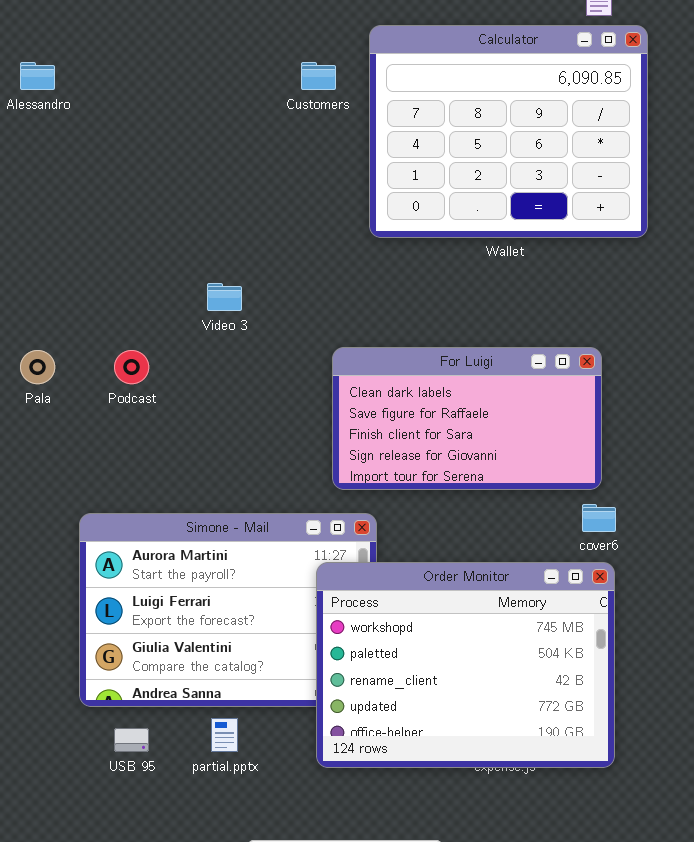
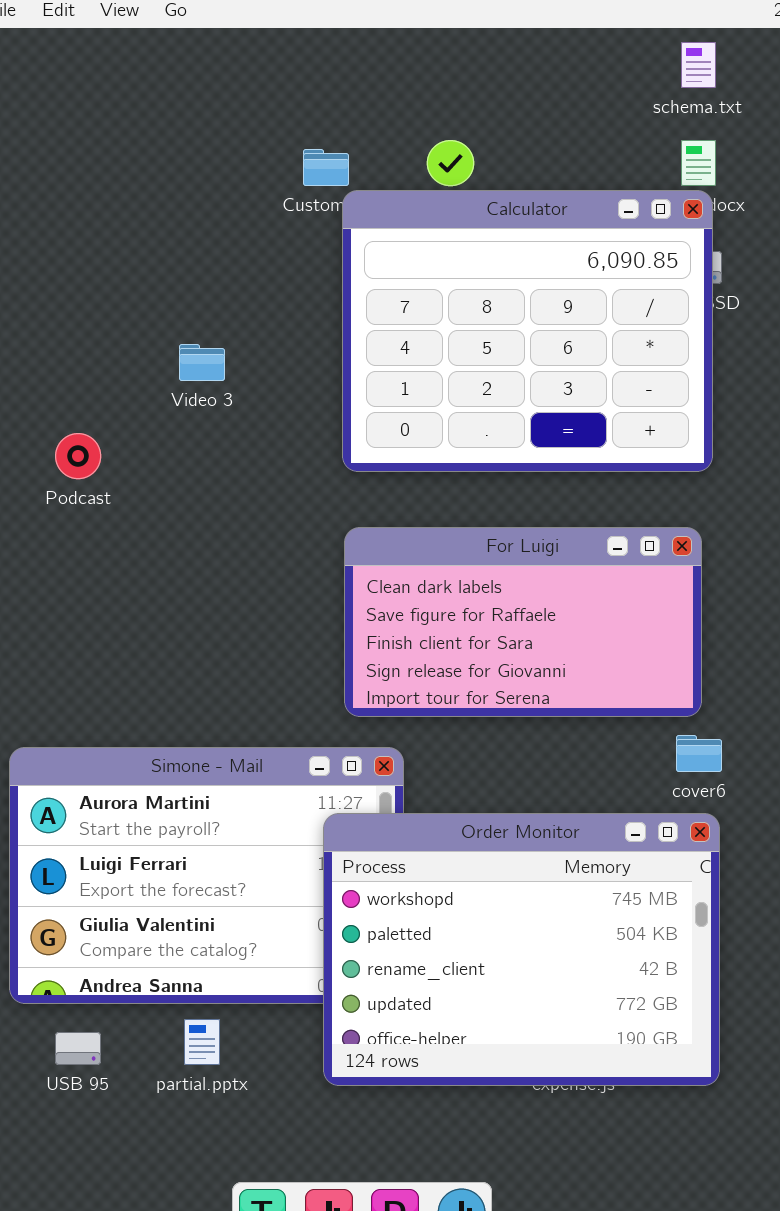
Calculator: [369,25,648,238] -> [342,190,713,472], moved
Video 3: [207,283,242,311] -> [179,344,225,381], moved
Podcast: [114,350,149,384] -> [55,433,101,479], moved

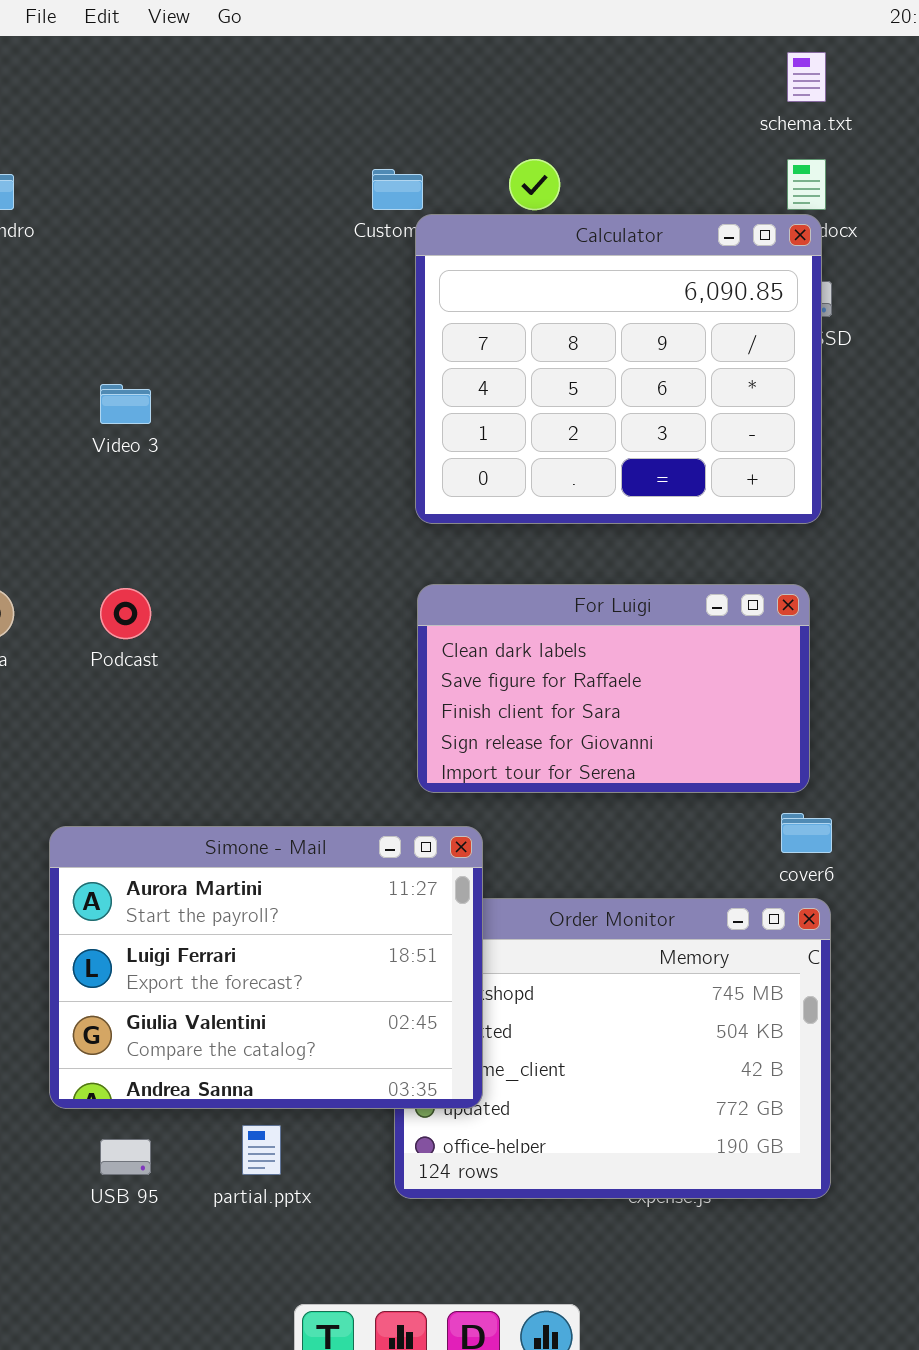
Video 3: [179,344,225,381] -> [100,384,151,424], moved
Podcast: [55,433,101,479] -> [100,588,151,639], moved
Simone - Mail: [9,747,404,1004] -> [49,826,483,1109], raised

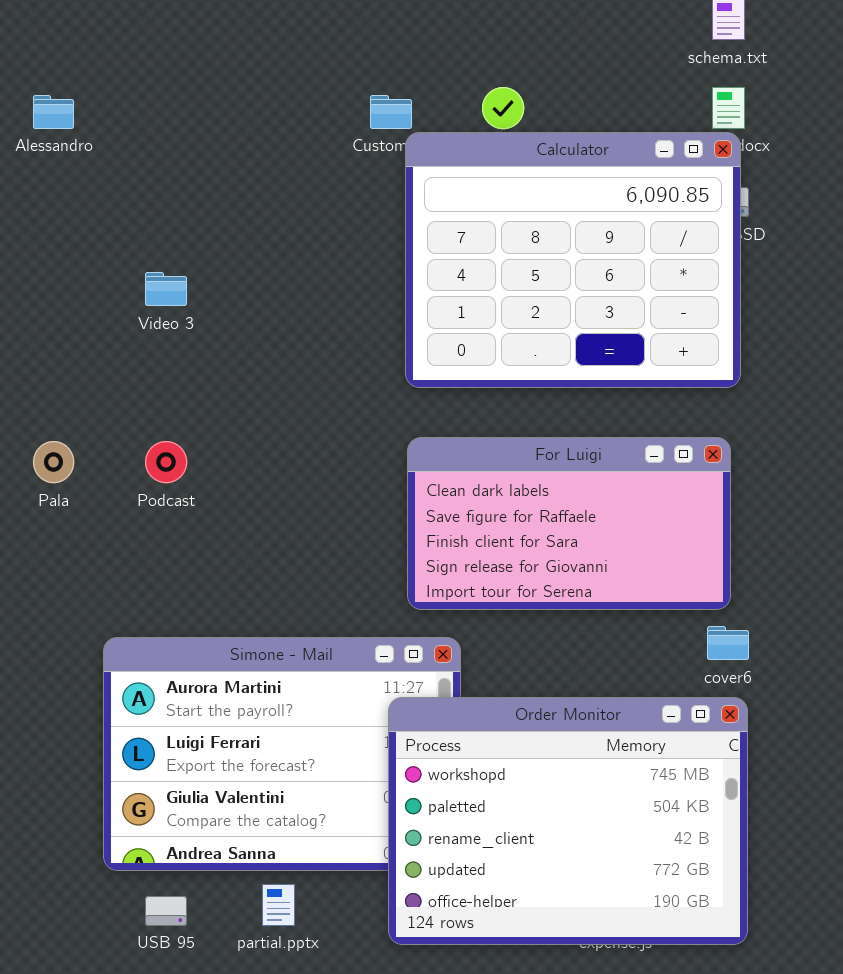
Order Monitor: [394,898,831,1199] -> [388,697,748,945], raised

